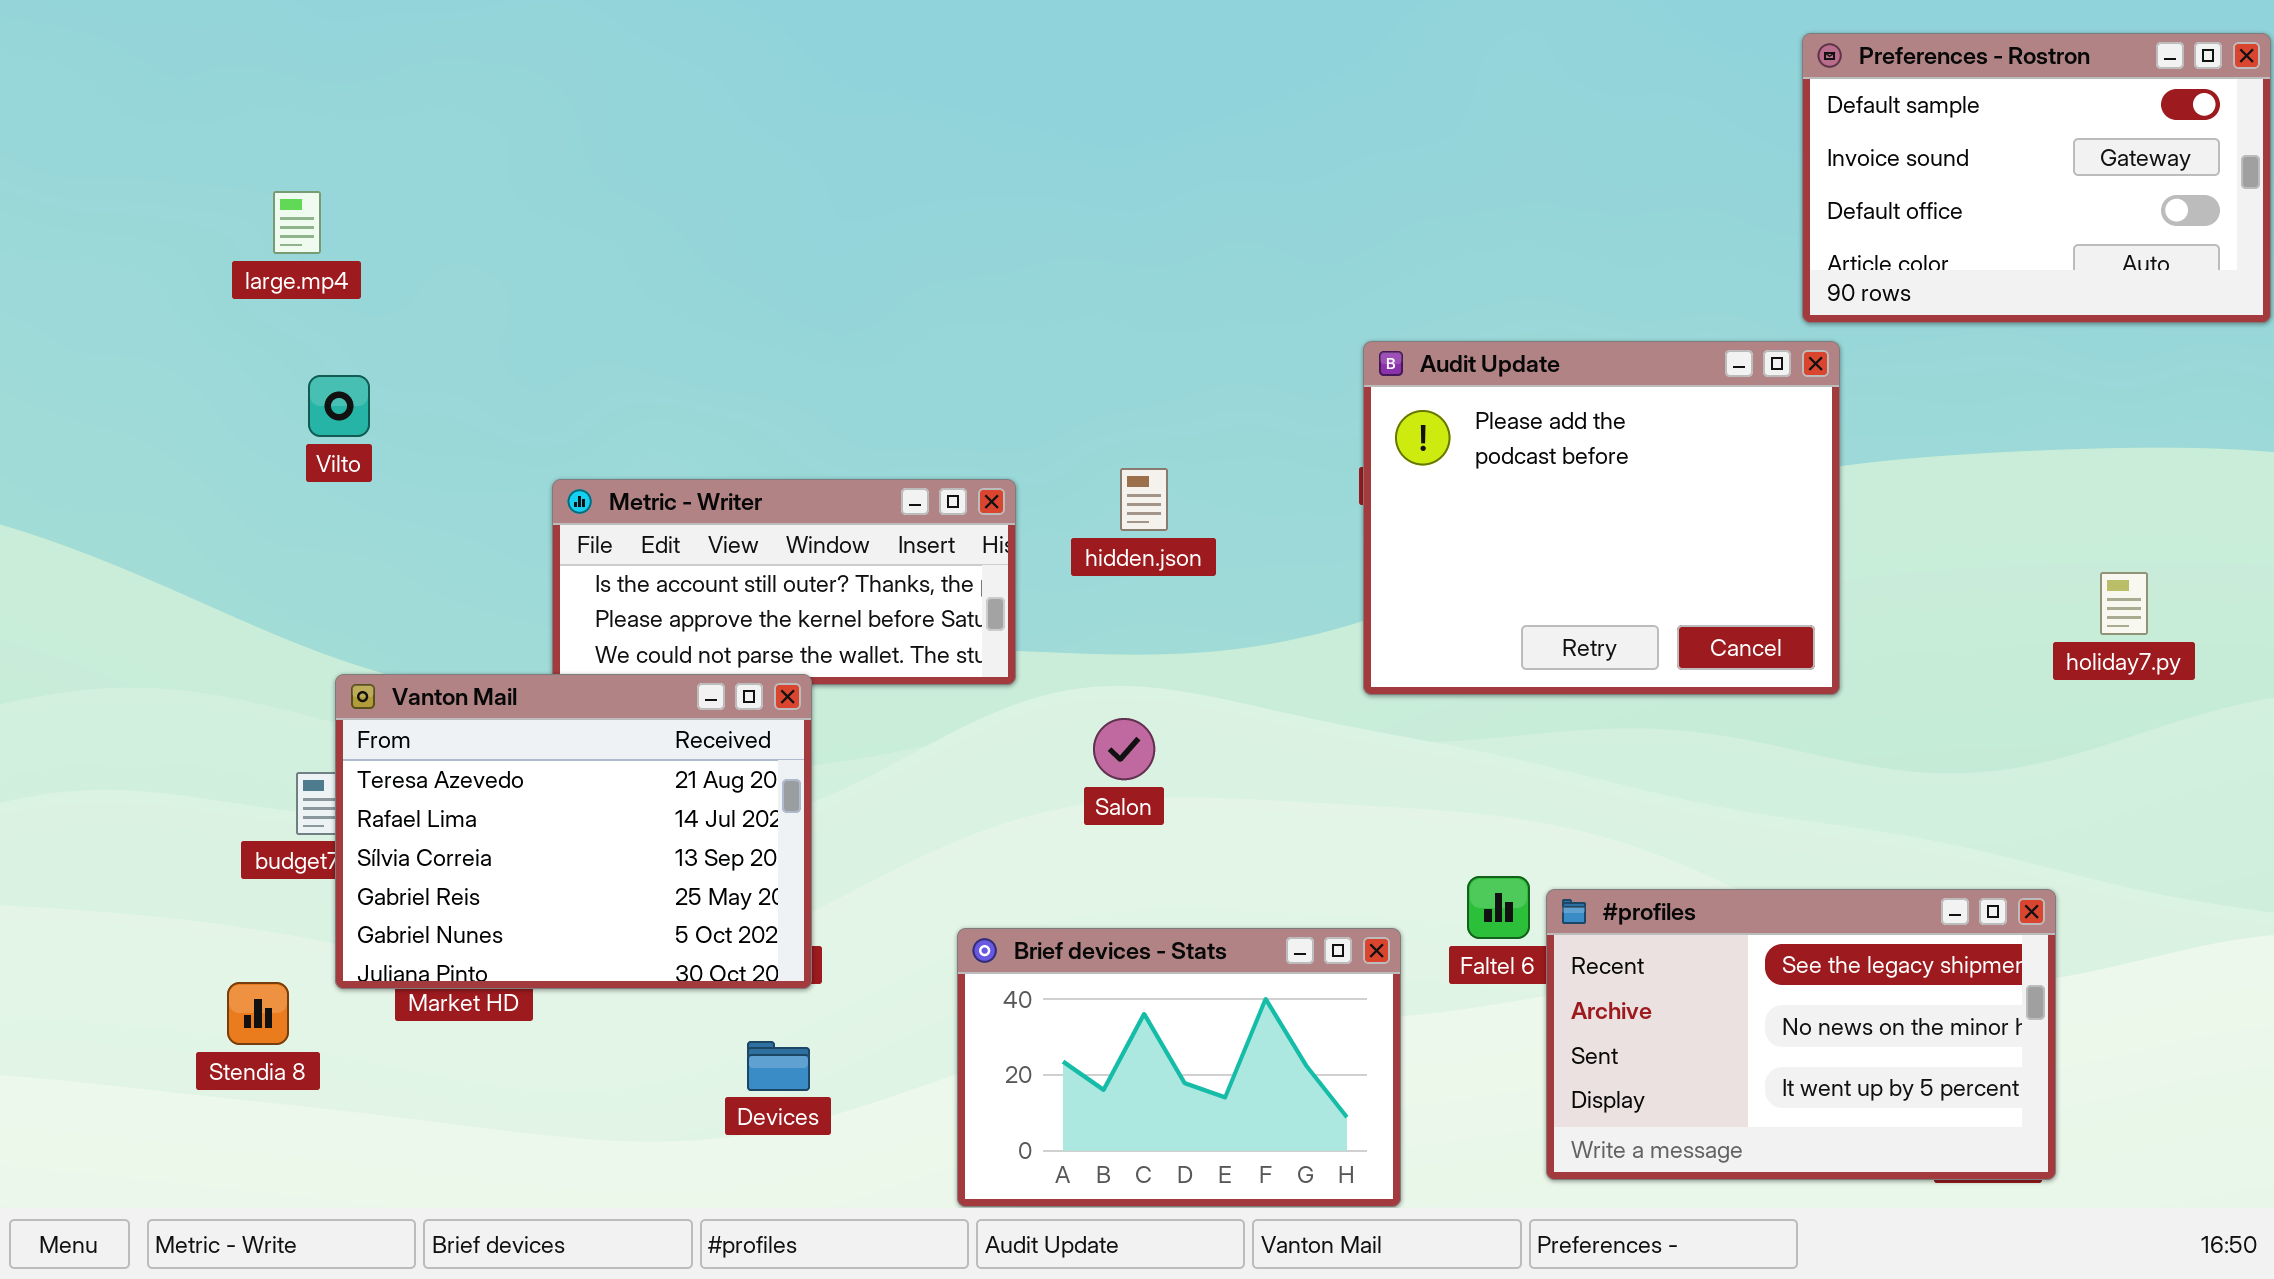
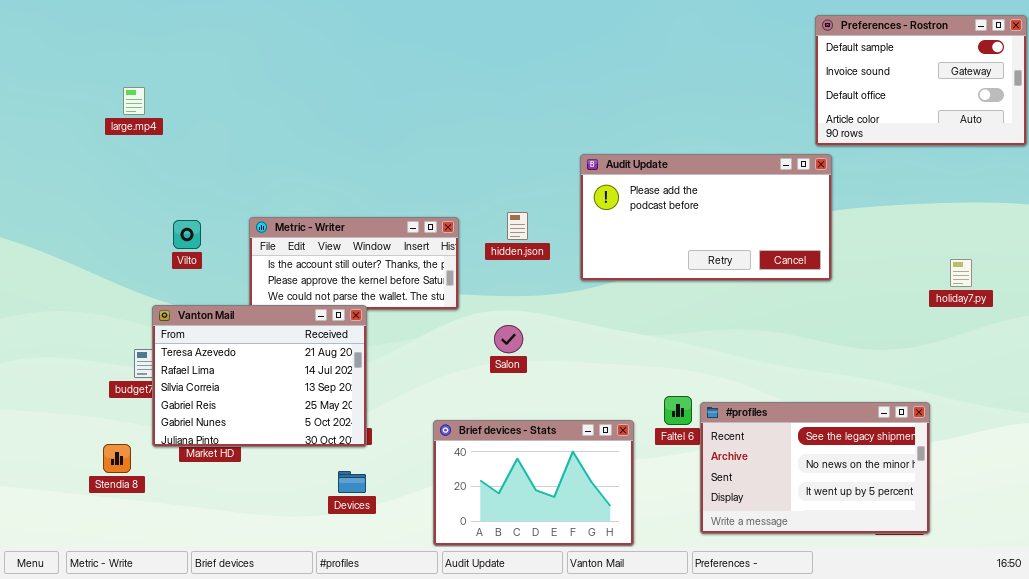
Audit Update: [1363,341,1840,695] -> [580,154,832,281], resized
Vilto: [308,375,370,437] -> [173,220,201,249], moved

